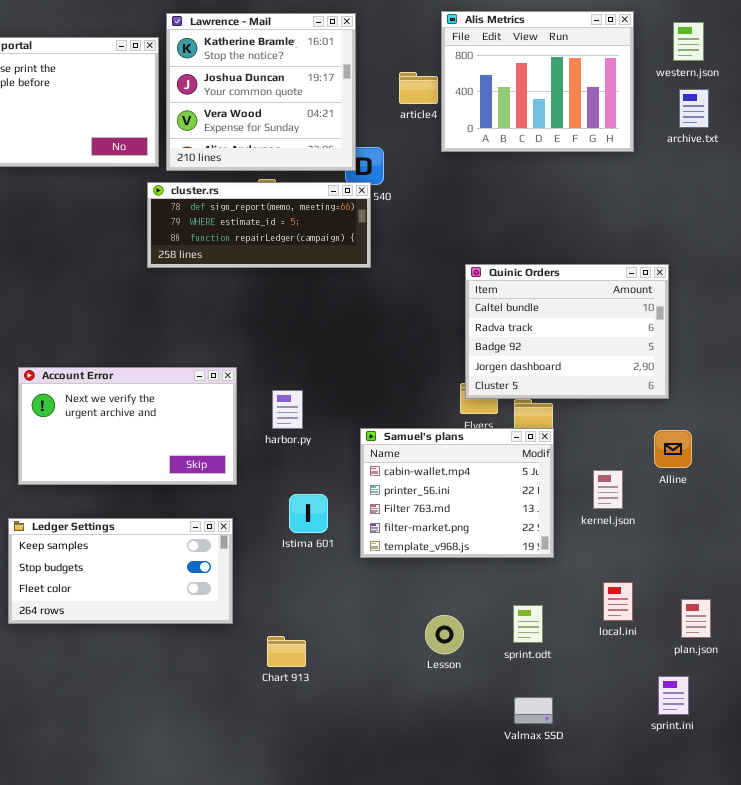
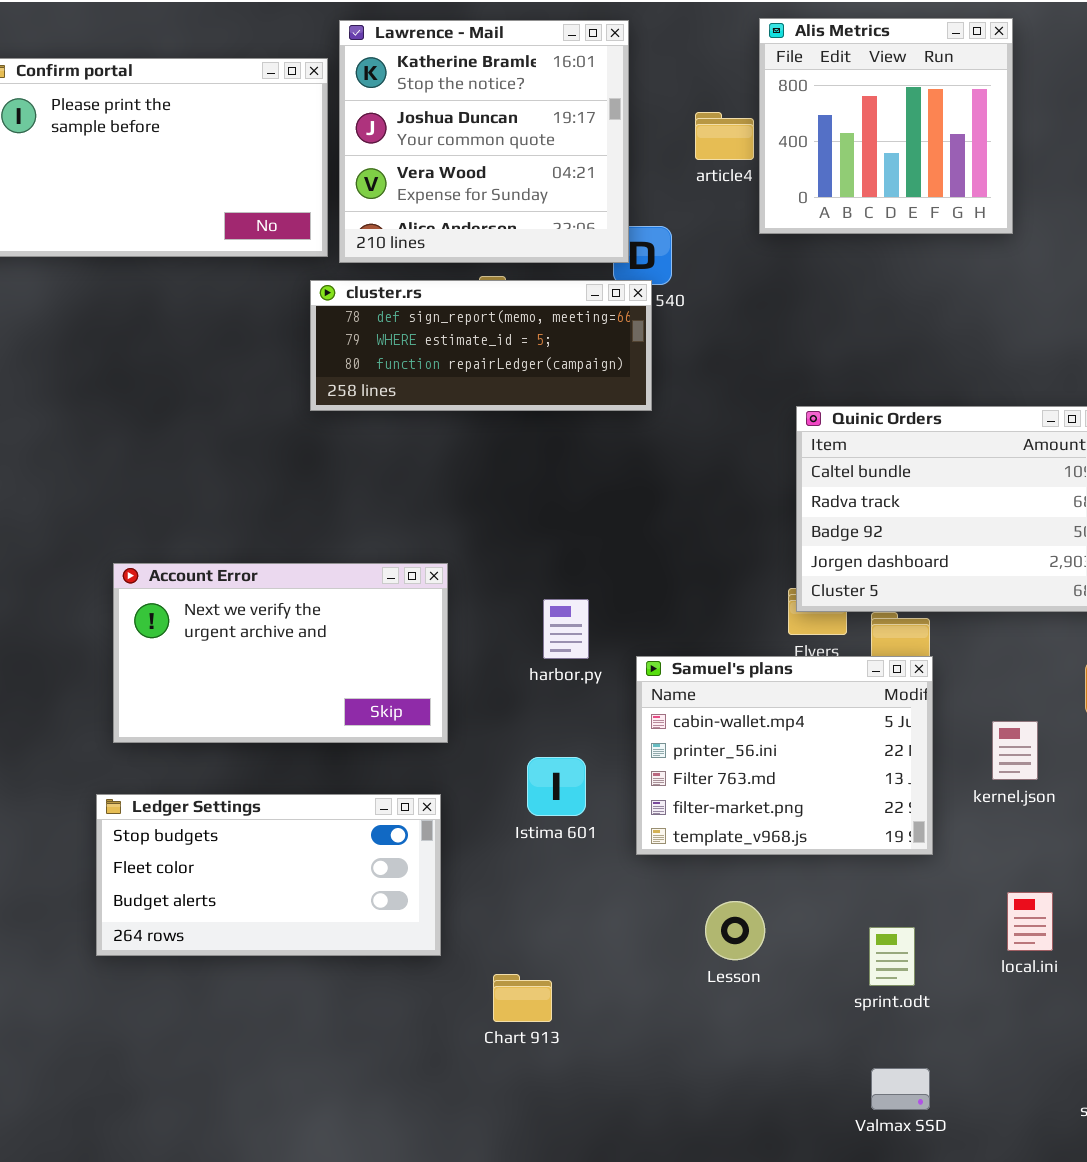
Alis Metrics: [441,11,634,152] -> [759,18,1013,234], resized
harbor.py: [272,390,303,429] -> [543,599,589,659], moved
Ledger Settings: [8,518,233,624] -> [96,794,441,956], scrolled down 1 row
Lesson: [425,615,464,654] -> [705,901,765,960], moved

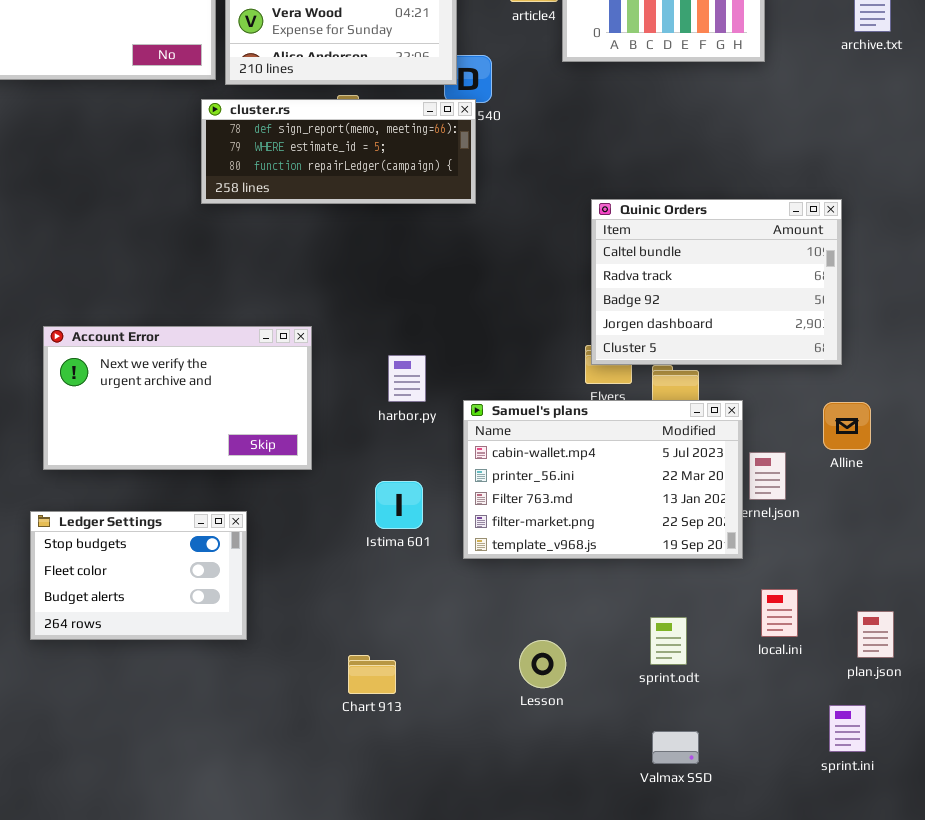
Samuel's plans: [636,656,933,855] -> [463,400,743,559], resized
Ledger Settings: [96,794,441,956] -> [30,511,247,640], resized
Lesson: [705,901,765,960] -> [519,640,566,688], moved

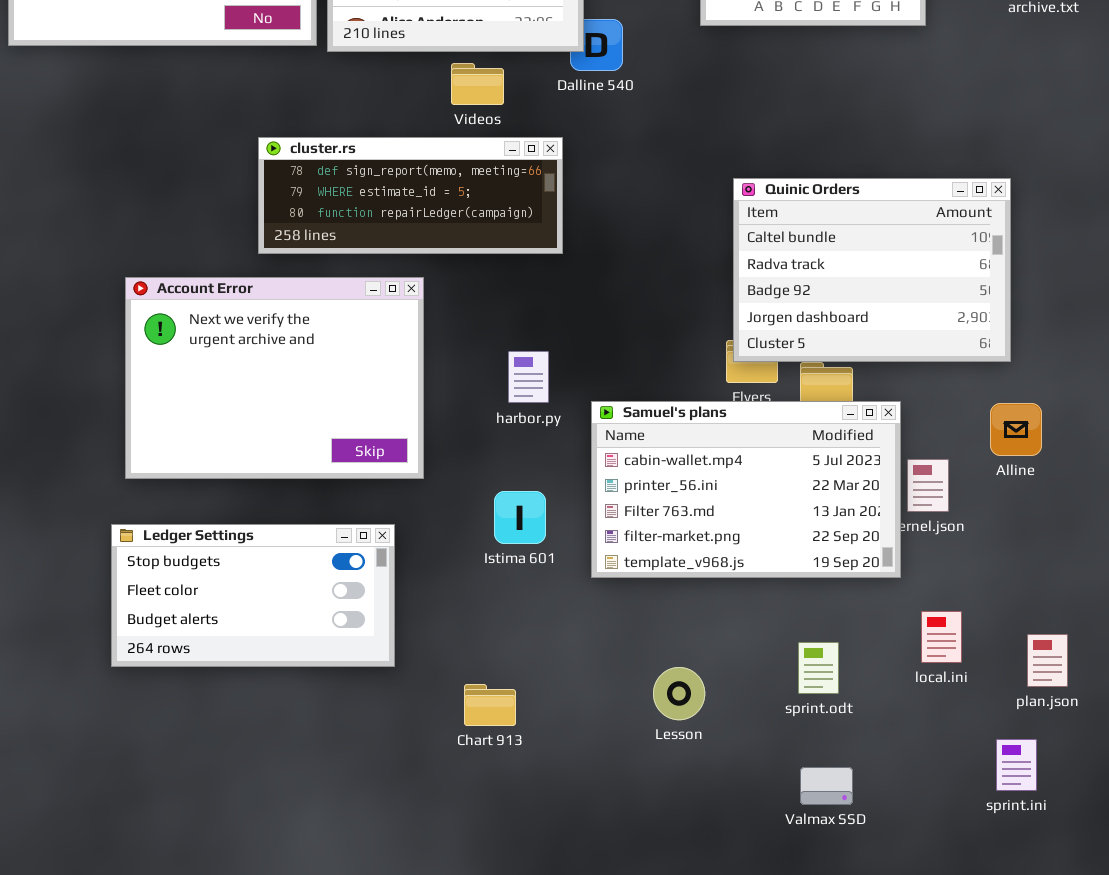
cluster.rs: [201,99,476,204] -> [258,137,563,254], moved
Account Error: [43,326,312,470] -> [125,277,424,479], resized
Ledger Settings: [30,511,247,640] -> [111,524,395,667], resized

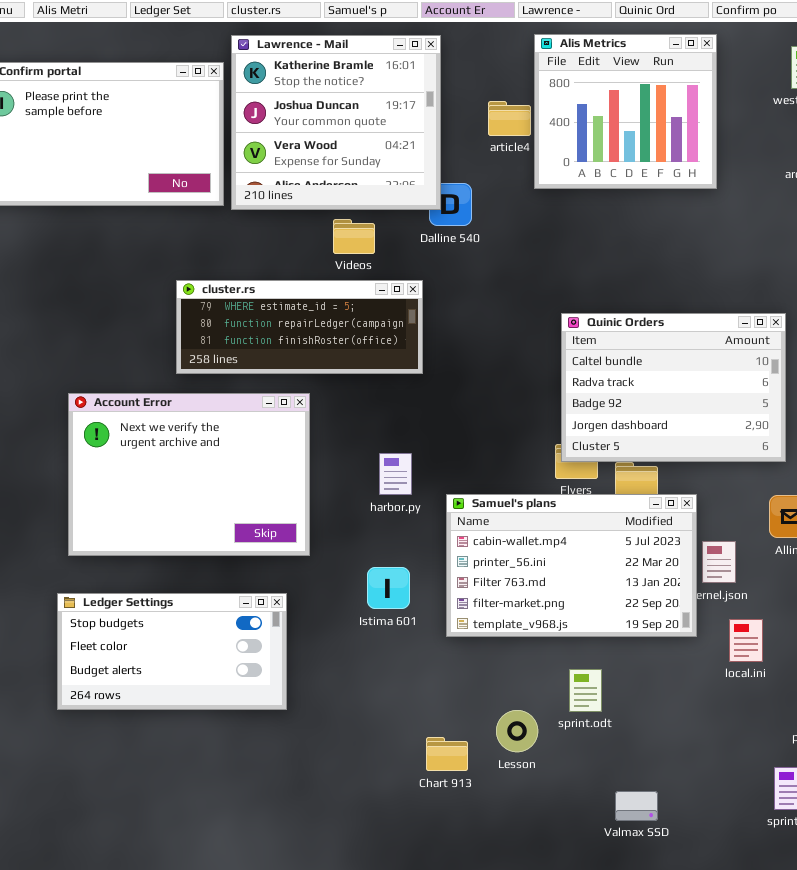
cluster.rs: [258,137,563,254] -> [176,280,423,374], scrolled down 1 row
local.ini: [921,611,962,663] -> [729,619,763,662], moved
sprint.odt: [798,642,839,694] -> [569,669,602,712], moved
Chart 913: [464,684,516,726] -> [426,737,468,771], moved

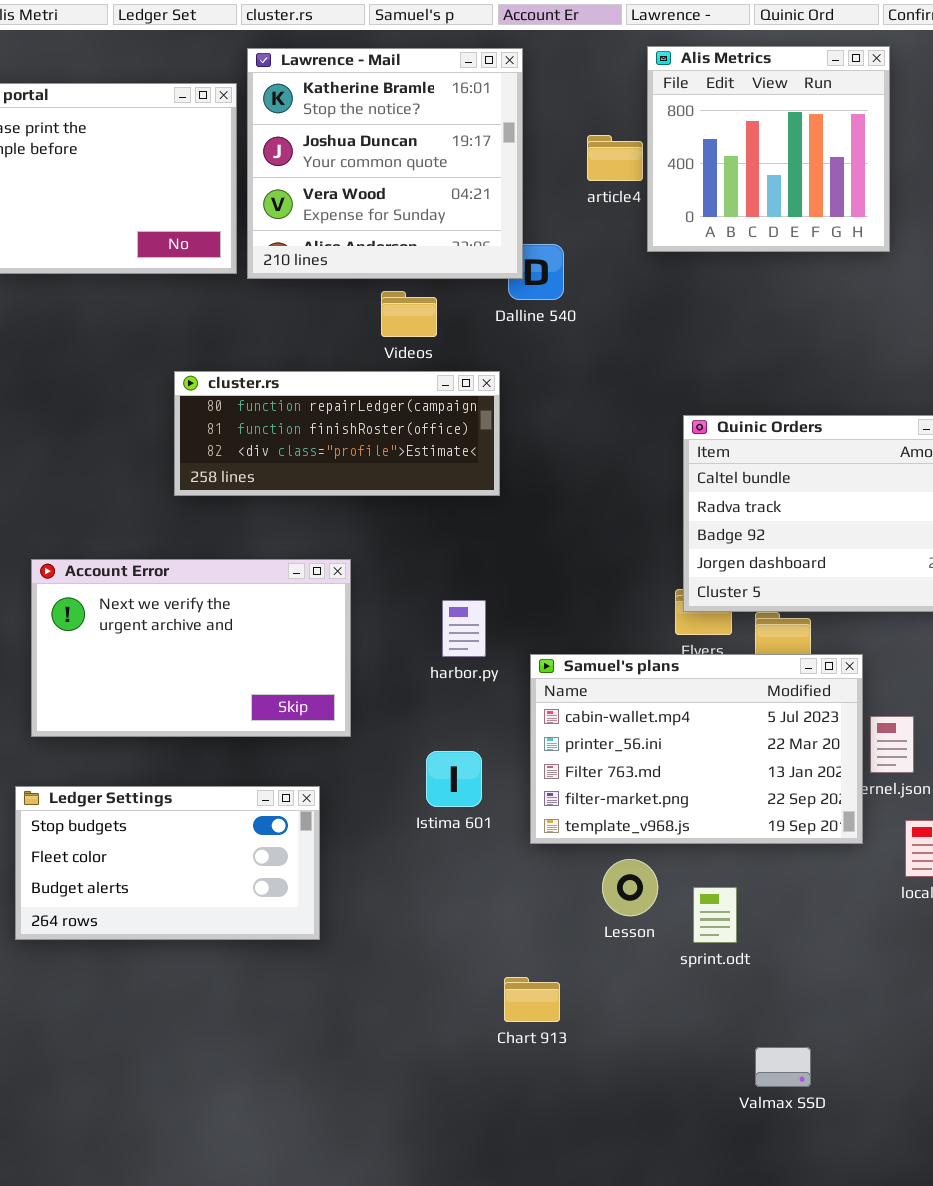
cluster.rs: [176,280,423,374] -> [174,371,500,496], scrolled down 1 row
Account Error: [68,393,310,556] -> [31,559,351,737], resized
Lesson: [496,710,538,752] -> [602,859,658,916], moved

